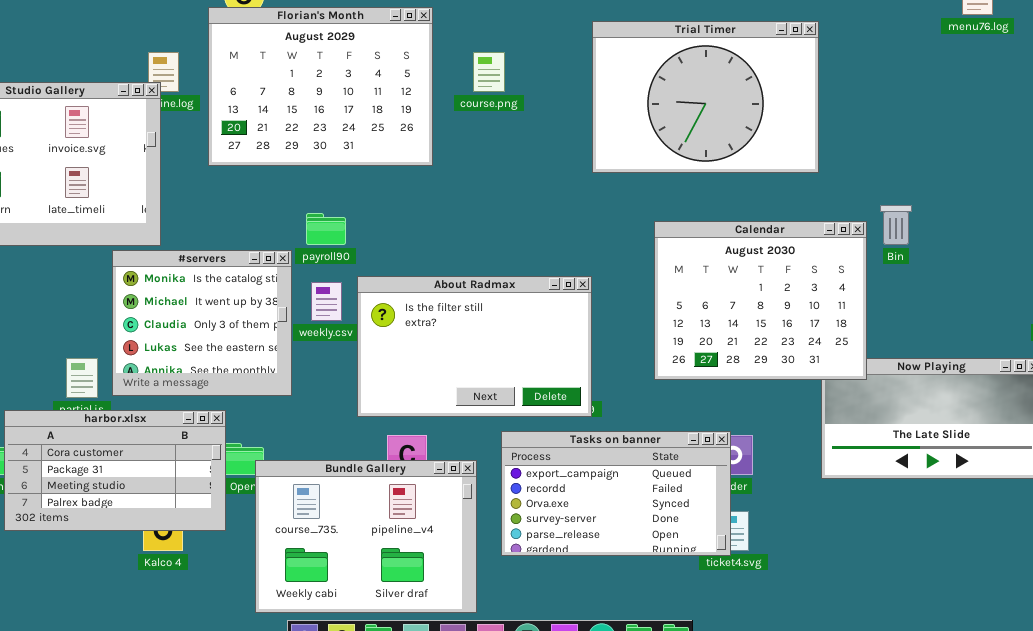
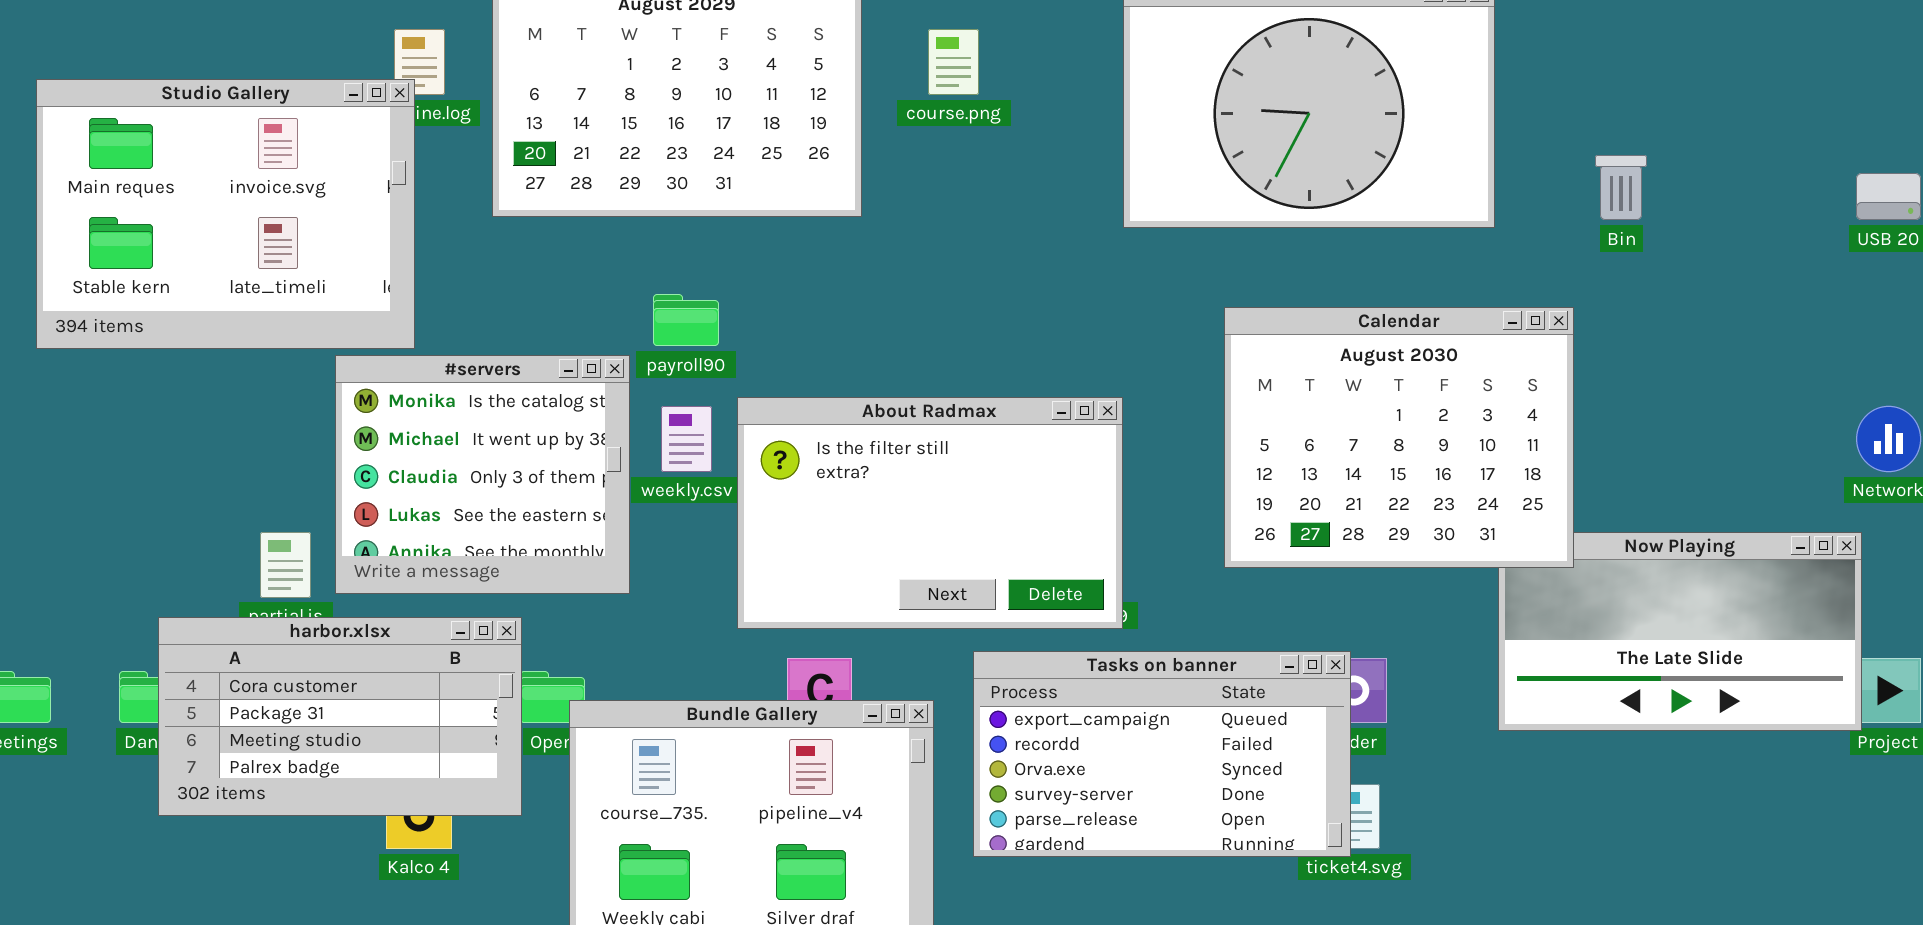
Bin: [880,205,912,245] -> [1595,155,1647,220], moved

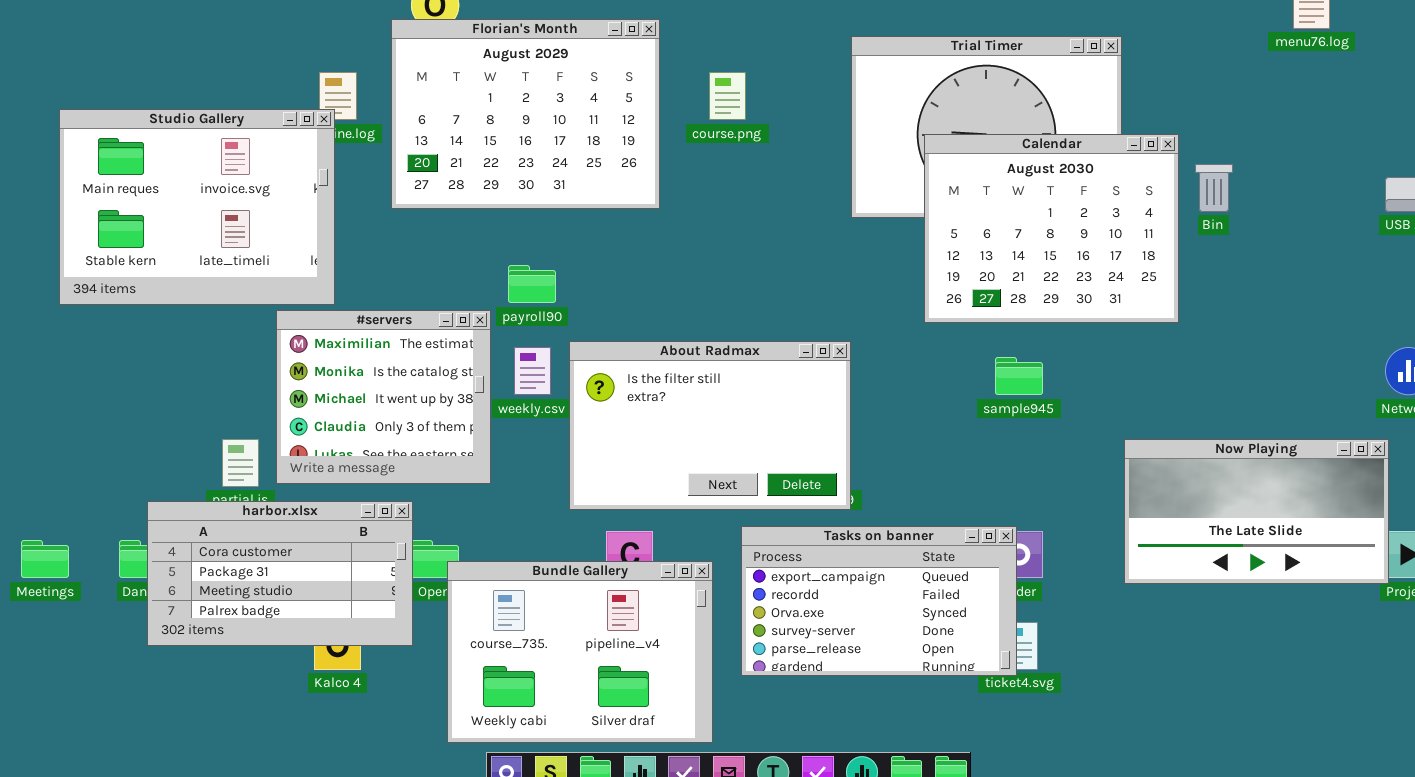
Calendar: [1224,307,1574,568] -> [924,134,1179,323], moved
#servers: [335,355,630,594] -> [276,310,491,484], scrolled up 1 row

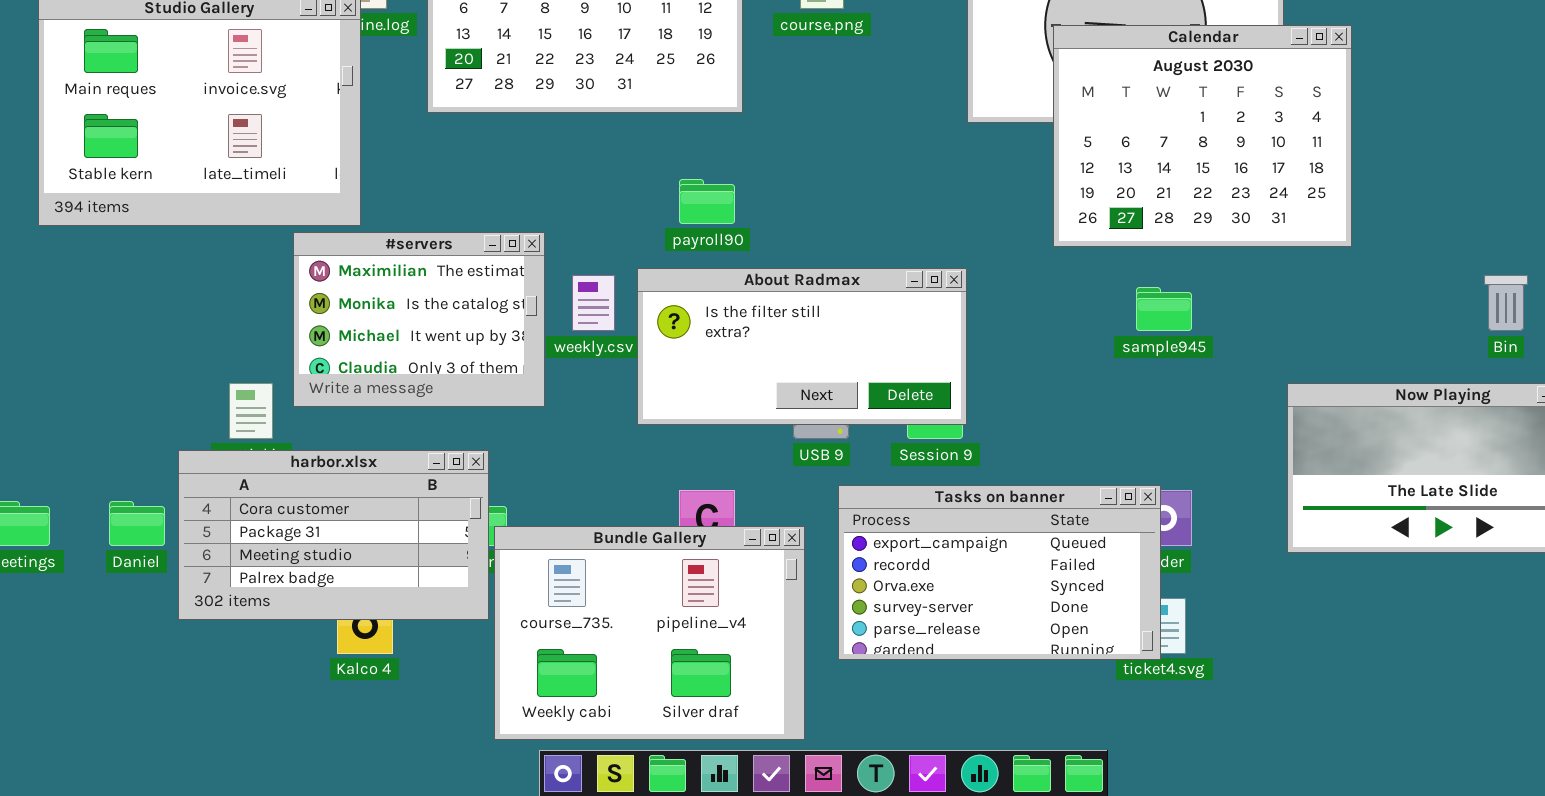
Bin: [1195,164,1233,212] -> [1484,275,1528,331], moved
payroll90: [508,265,556,303] -> [679,179,735,224], moved
#servers: [276,310,491,484] -> [293,232,545,407], resized
About Radmax: [569,341,851,510] -> [637,268,967,425], resized
harbor.xlsx: [147,501,413,646] -> [178,450,489,620], moved

